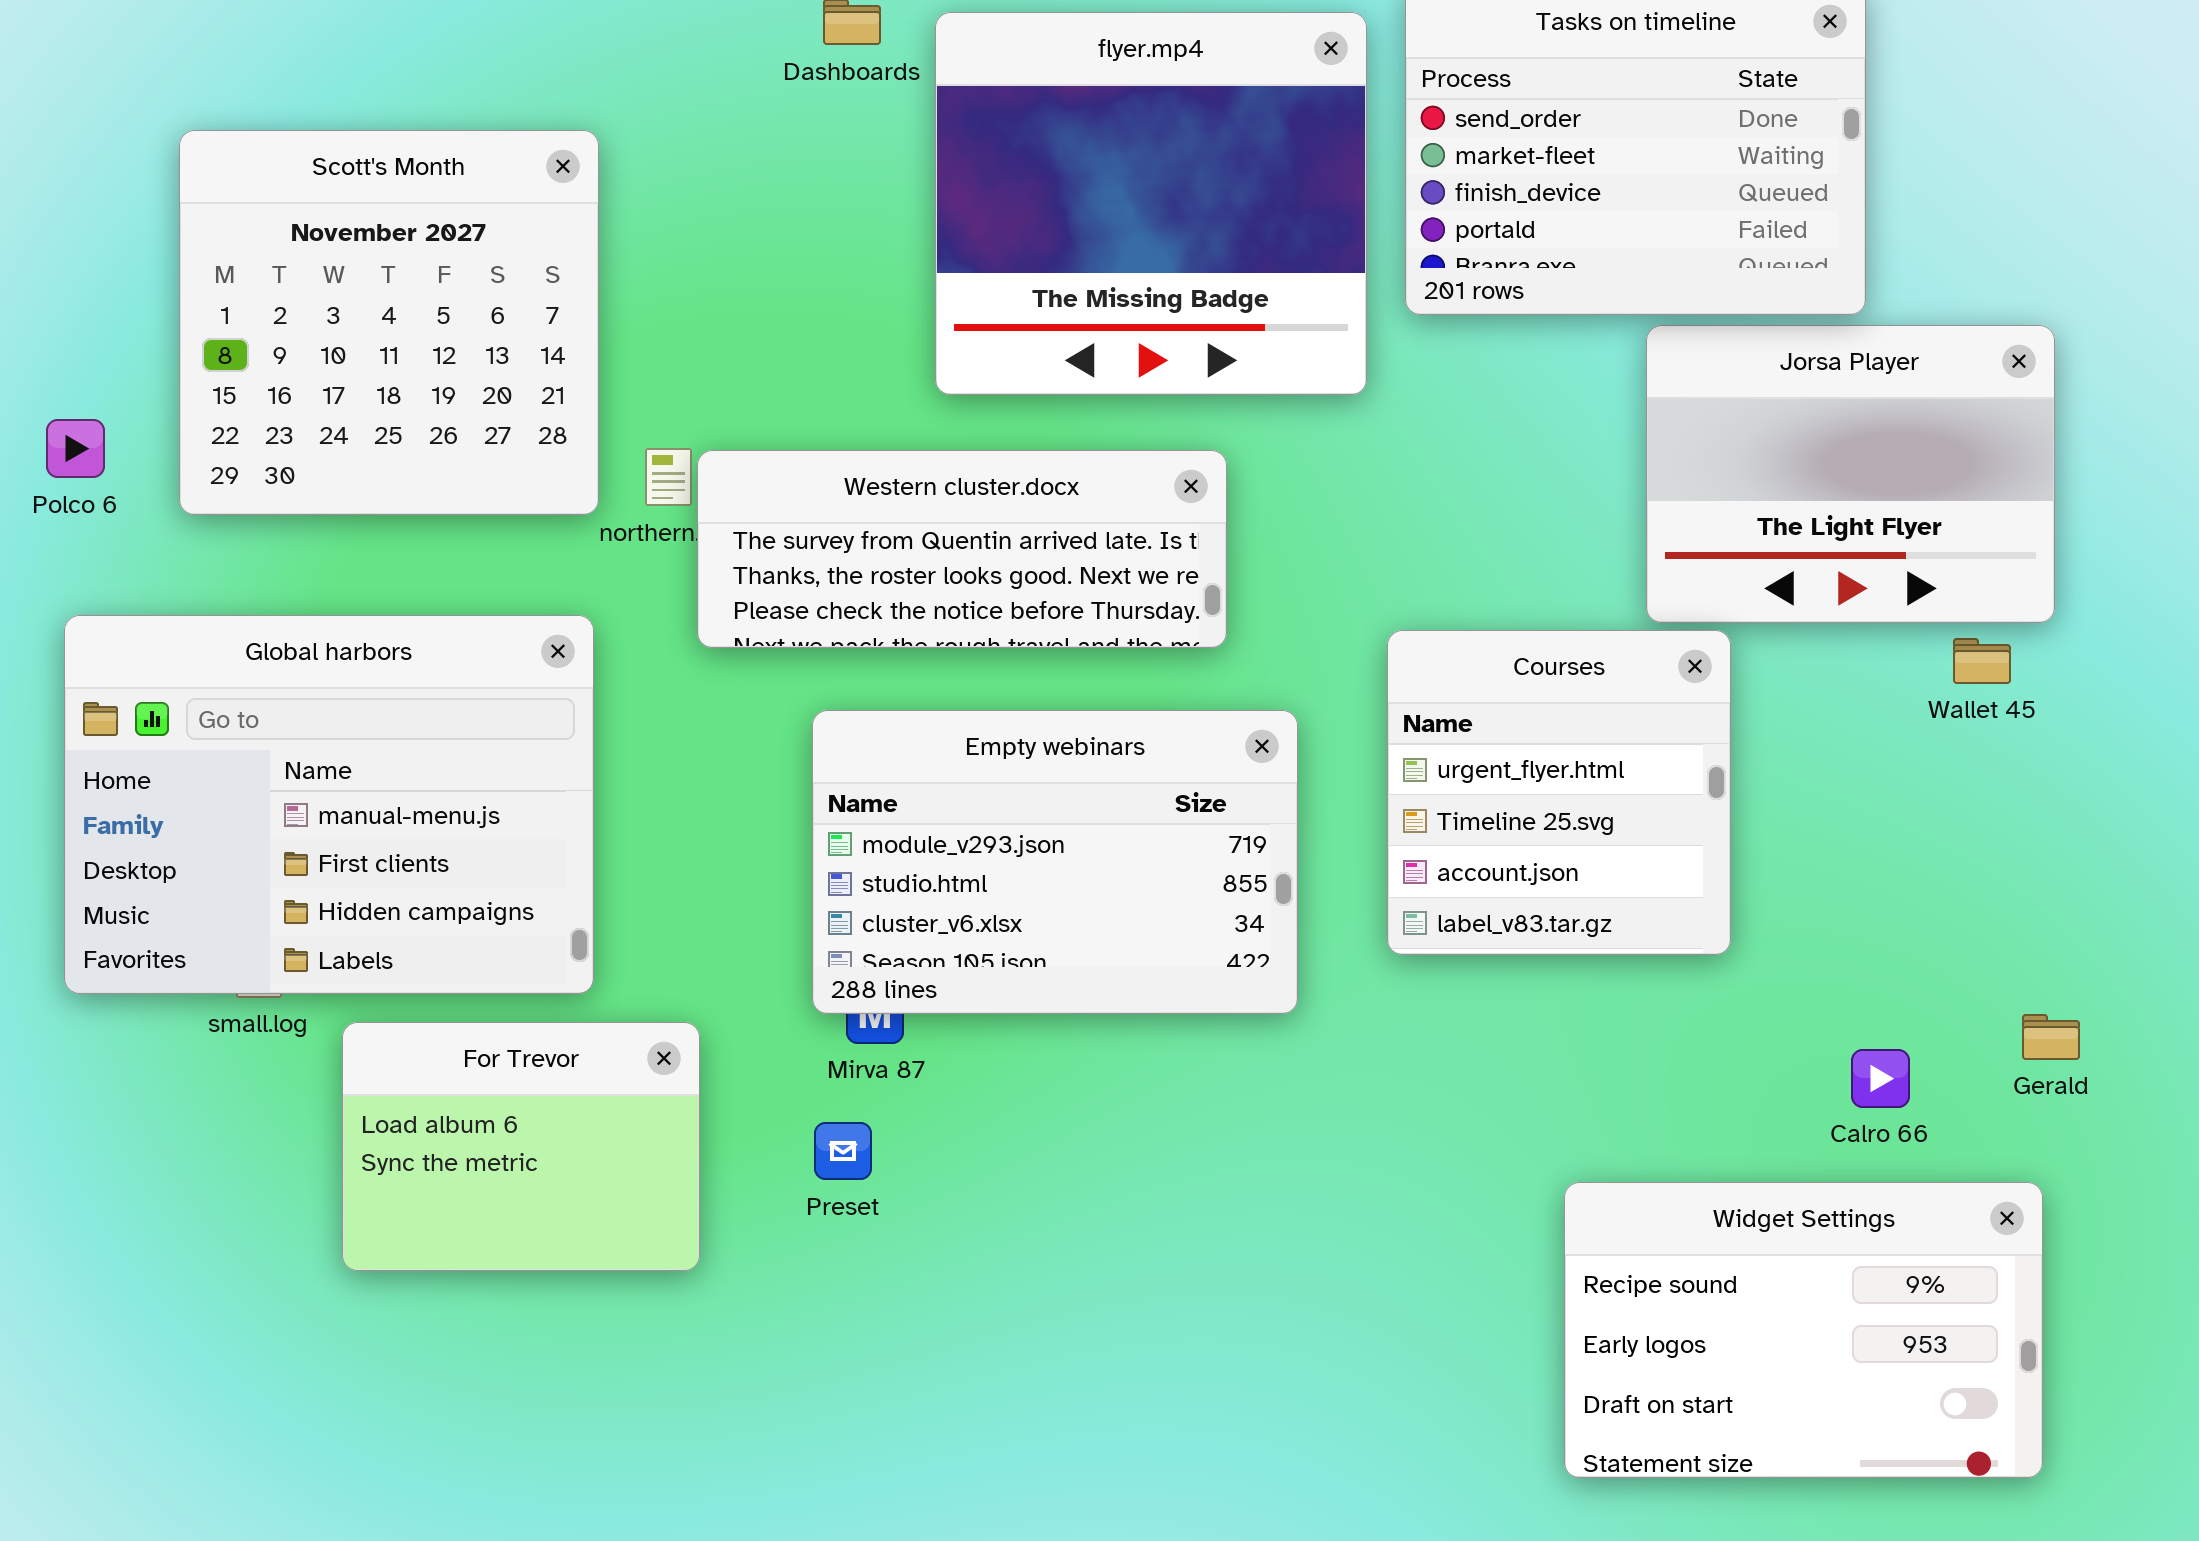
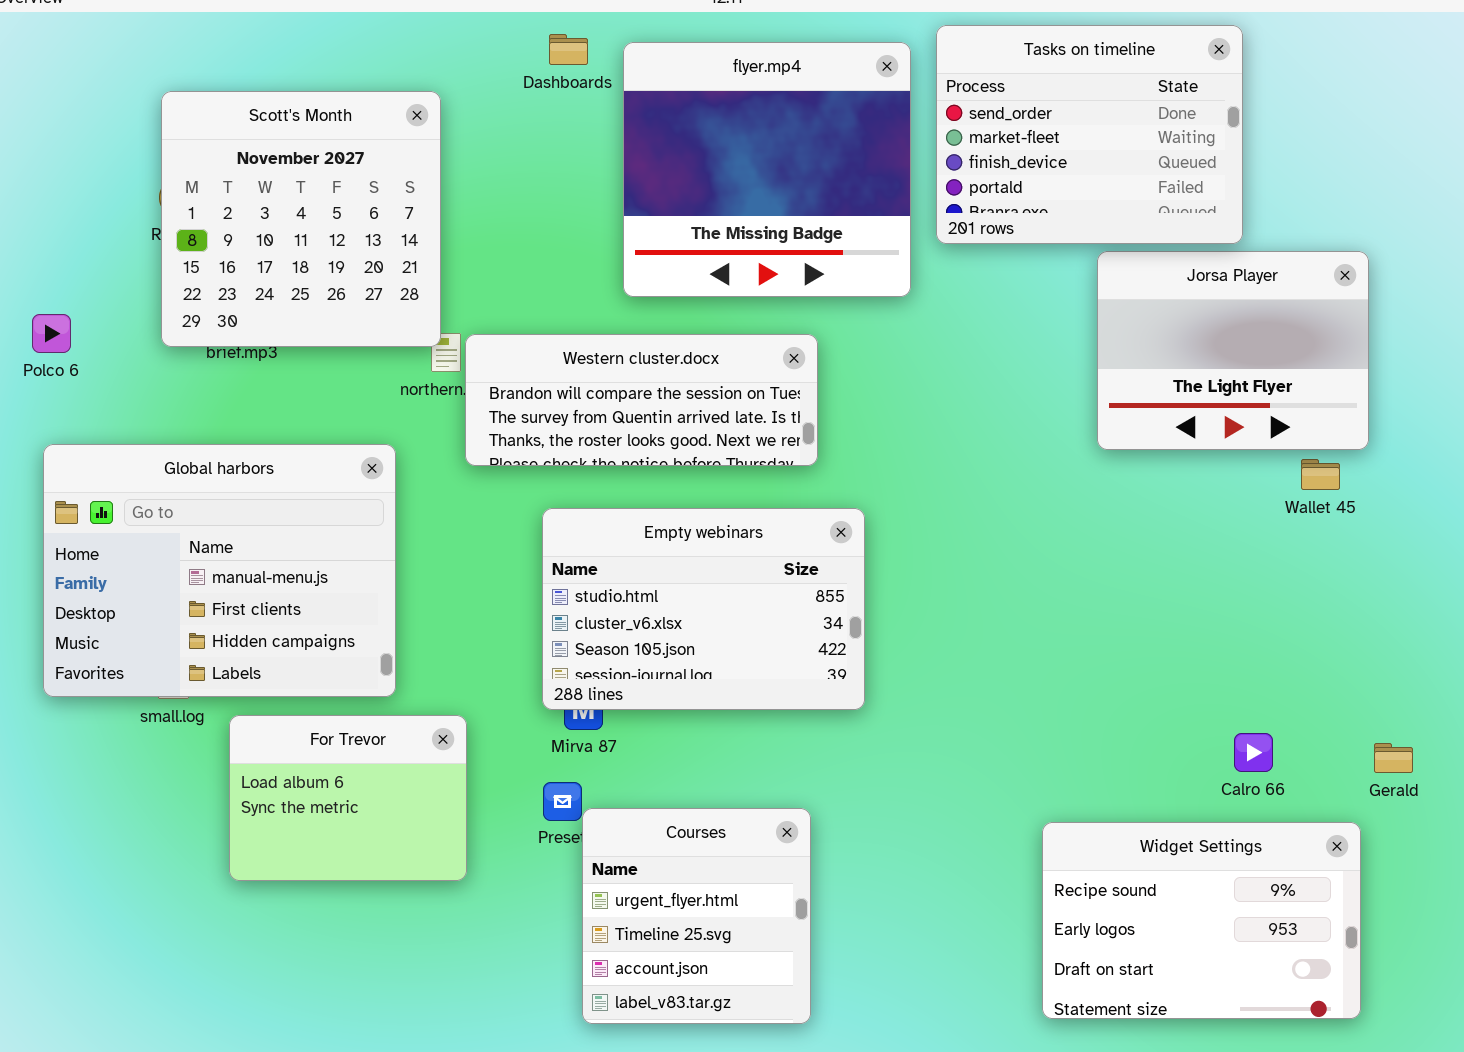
Scott's Month: [179,130,599,515] -> [161,91,441,347], moved
Western cluster.docx: [697,450,1227,648] -> [465,334,818,466], scrolled up 1 row
Courses: [1387,630,1731,955] -> [582,808,811,1024], moved
Empty webinars: [812,710,1298,1014] -> [542,508,865,710], scrolled down 1 row
Gerald: [2022,1014,2080,1060] -> [1374,743,1413,773], moved

